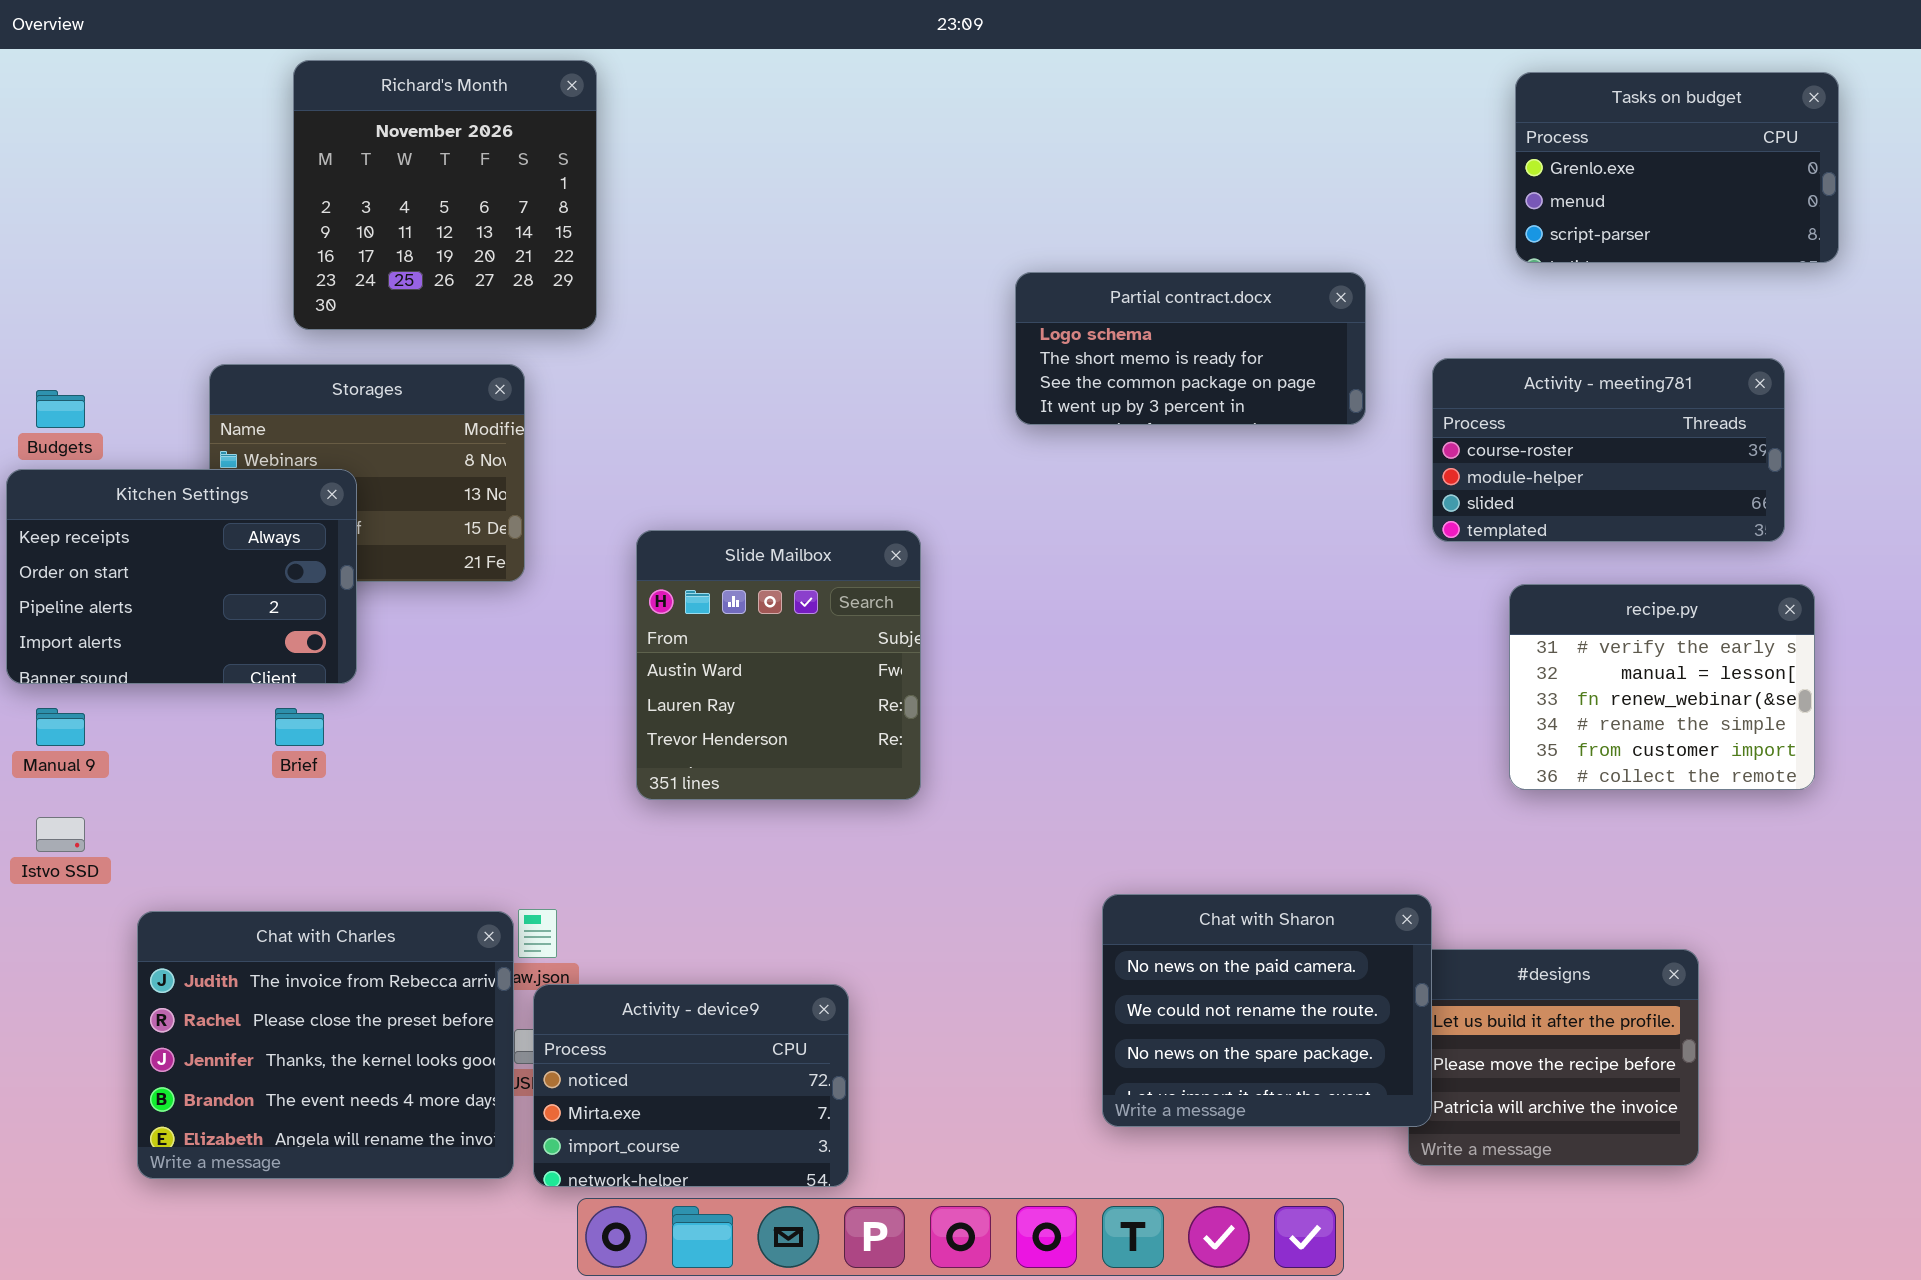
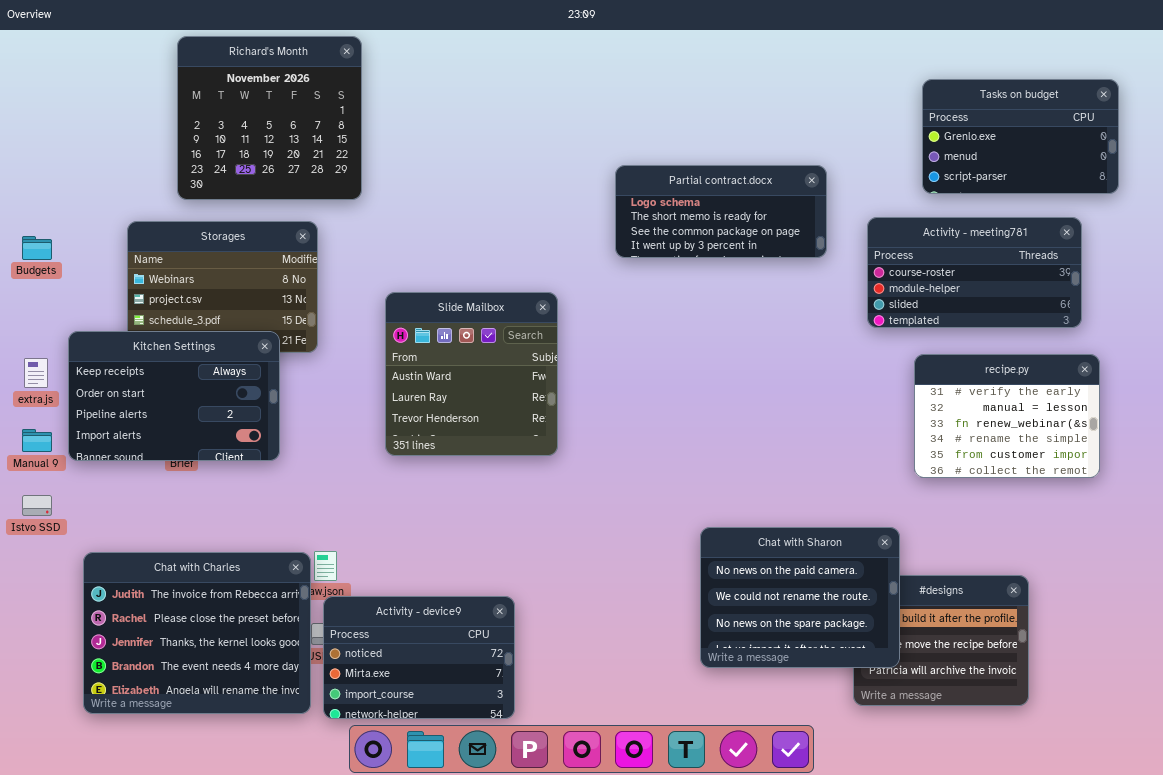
Tasks on budget: [1515,72,1839,263] -> [922,79,1119,194], moved
Kitchen Settings: [6,469,357,684] -> [68,331,280,461], moved
Slide Mailbox: [636,530,921,800] -> [385,292,558,456], moved
Chat with Sharon: [1102,894,1432,1127] -> [700,527,900,668], moved

